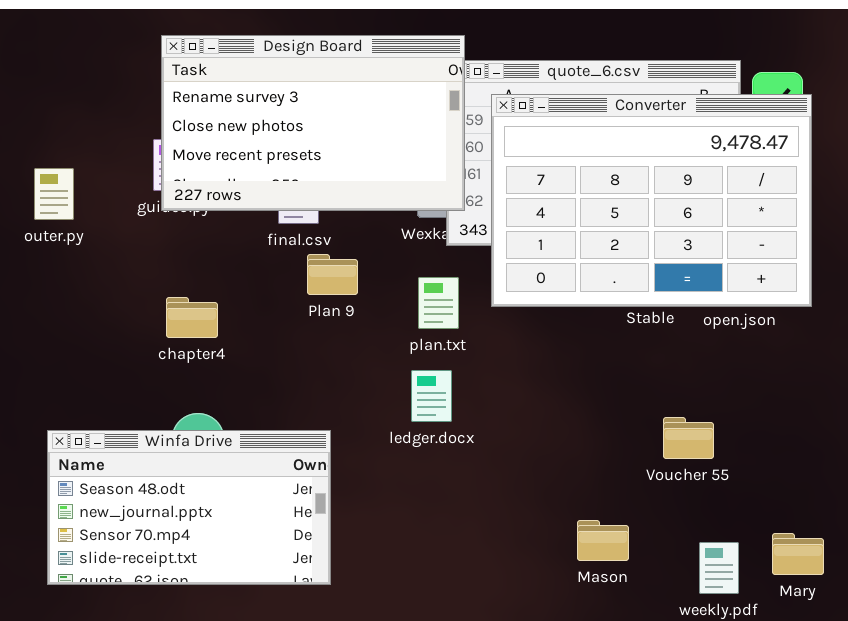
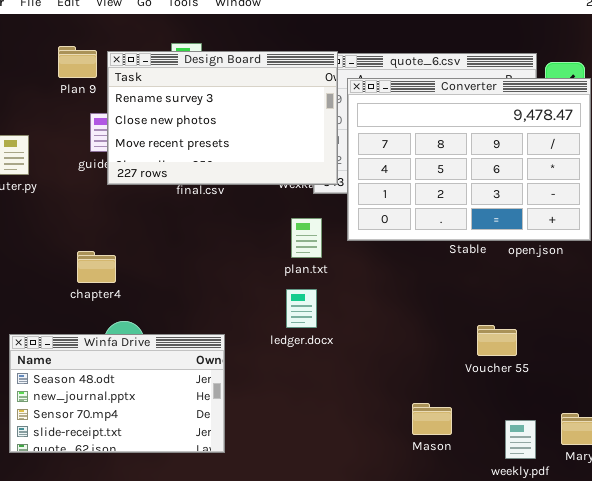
Design Board: [161,35,465,211] -> [107,51,338,185], moved
Plan 9: [307,254,358,295] -> [58,46,97,78], moved
chapter4: [166,297,218,338] -> [77,251,116,283], moved

